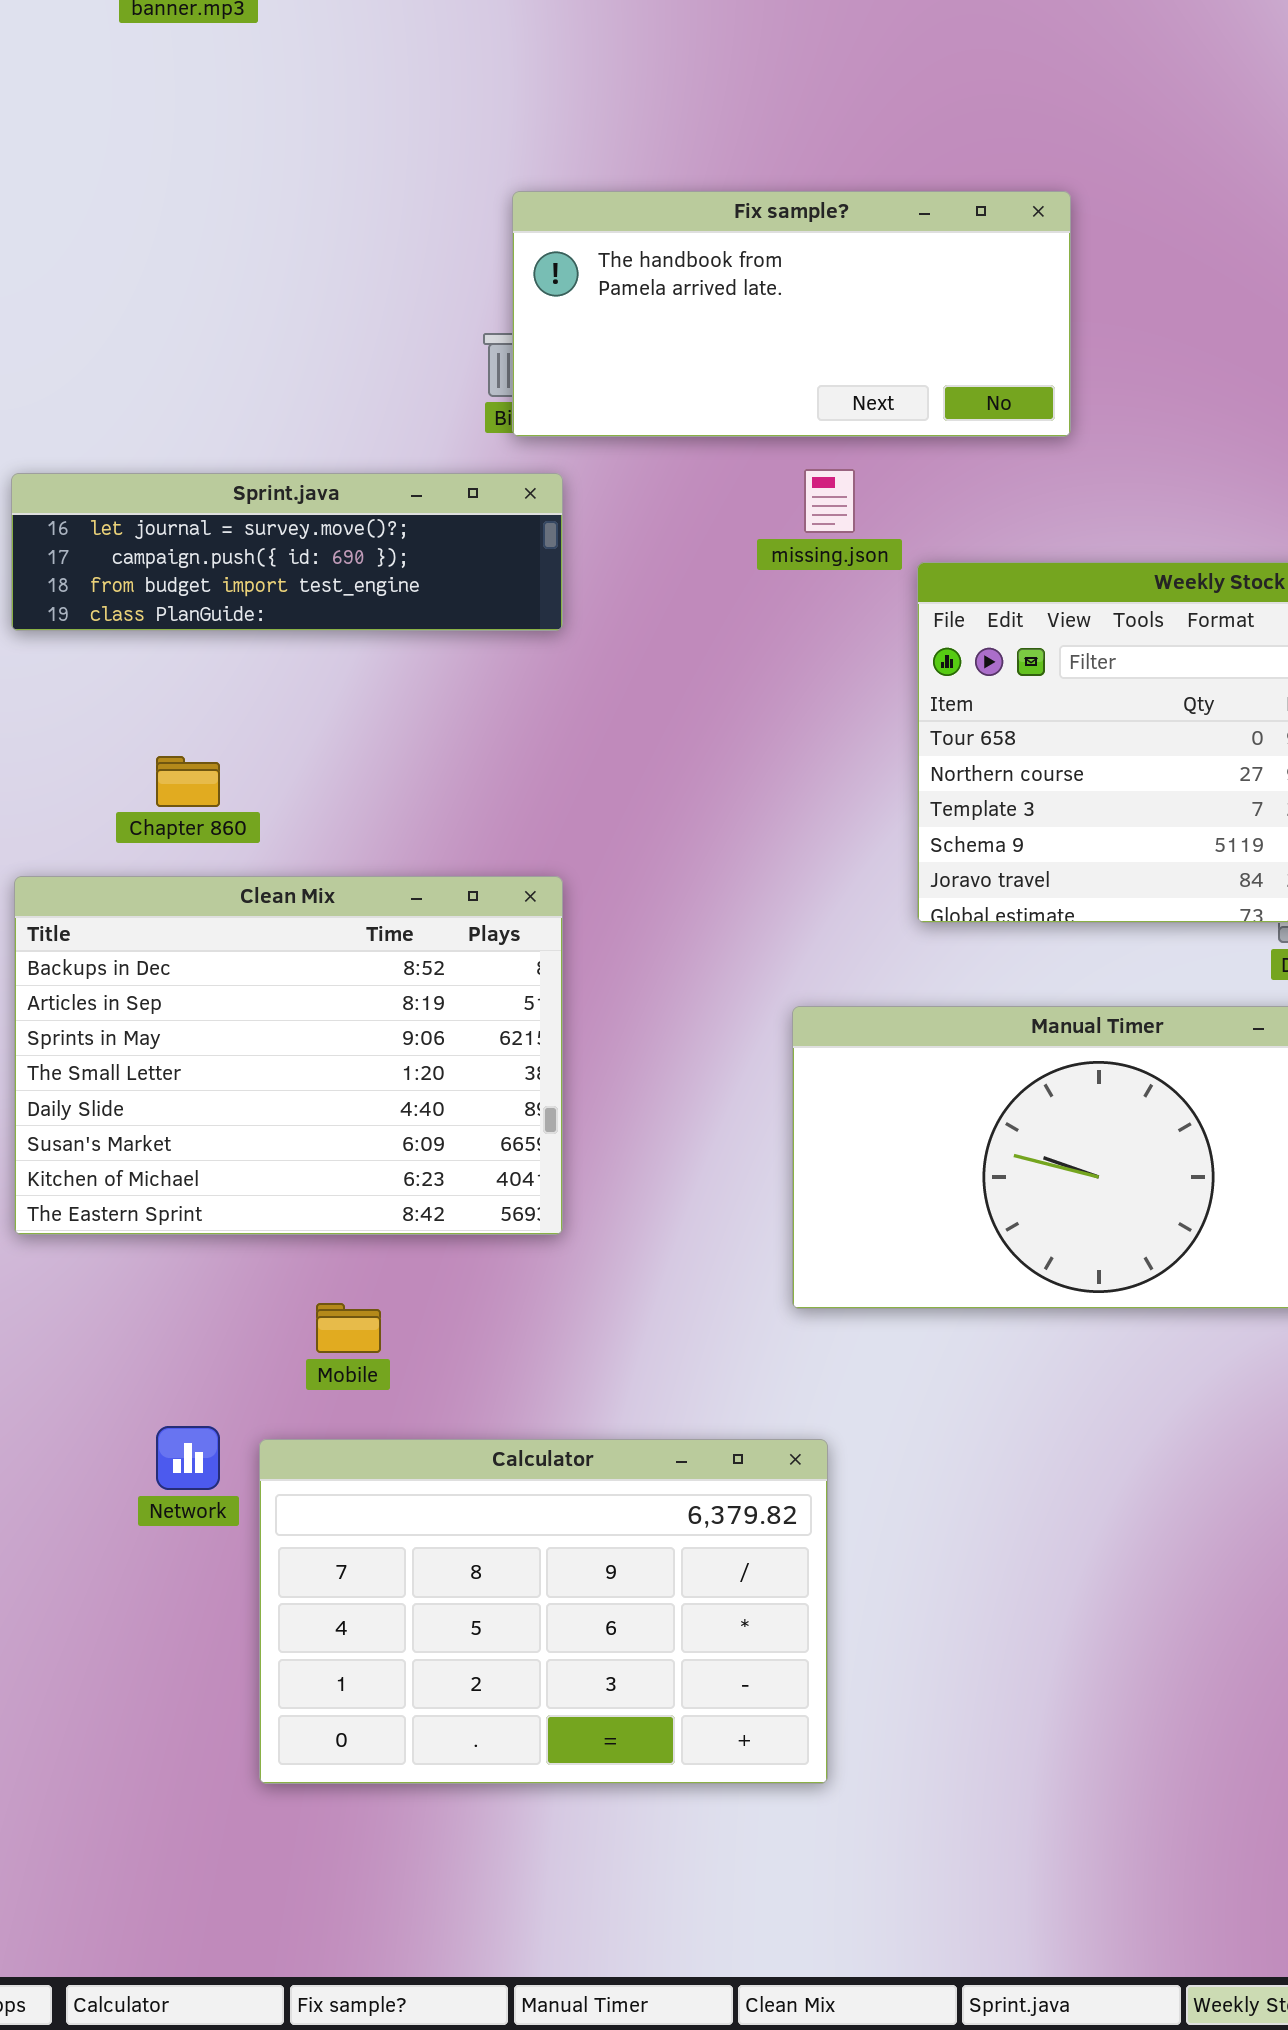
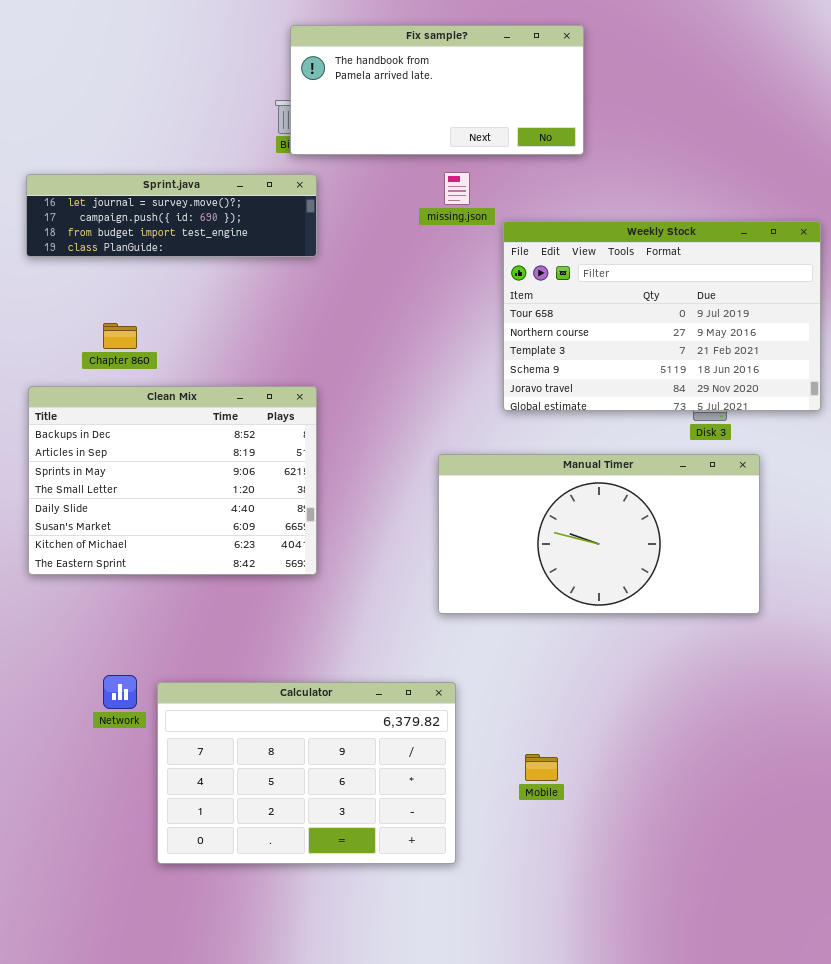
Mobile: [316,1303,381,1353] -> [525,754,558,781], moved

